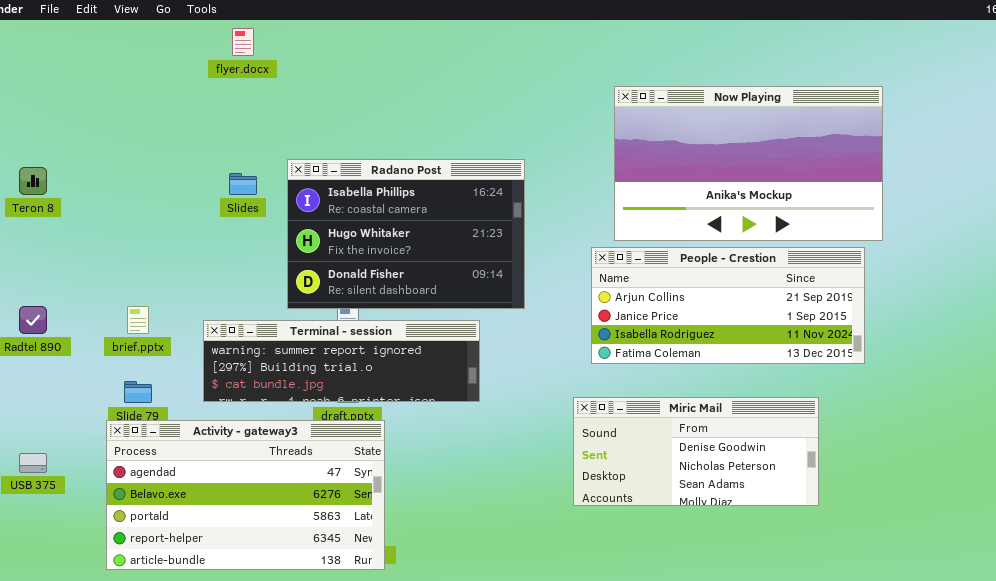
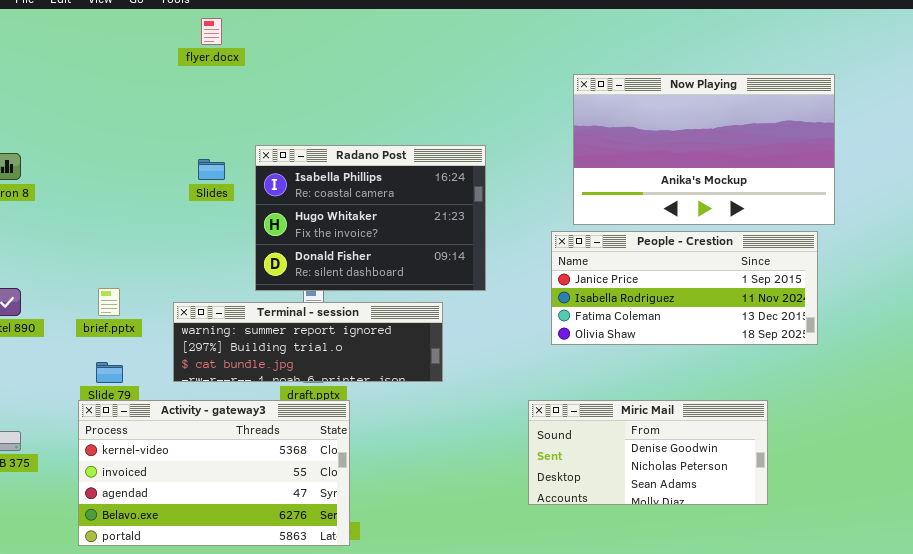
People - Crestion: [591,247,865,364] -> [551,231,818,345], scrolled down 1 row
Miric Mail: [573,397,819,506] -> [528,400,768,505], moved
Activity - gateway3: [106,420,385,570] -> [78,400,350,546], scrolled up 2 rows

